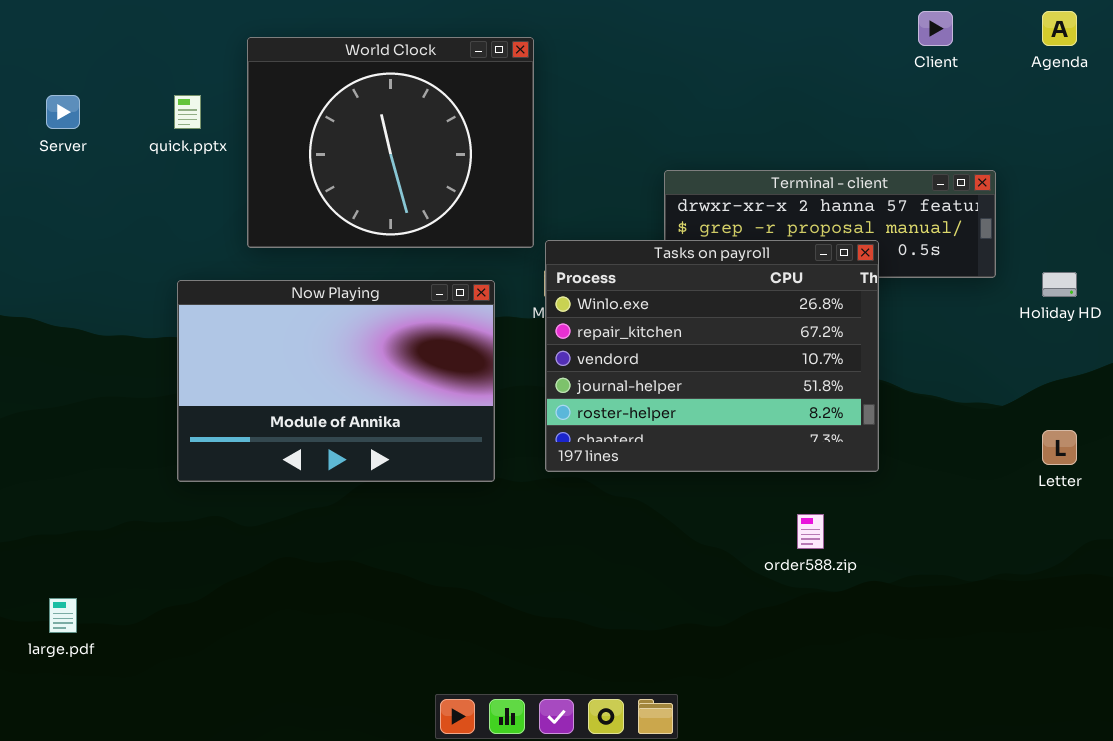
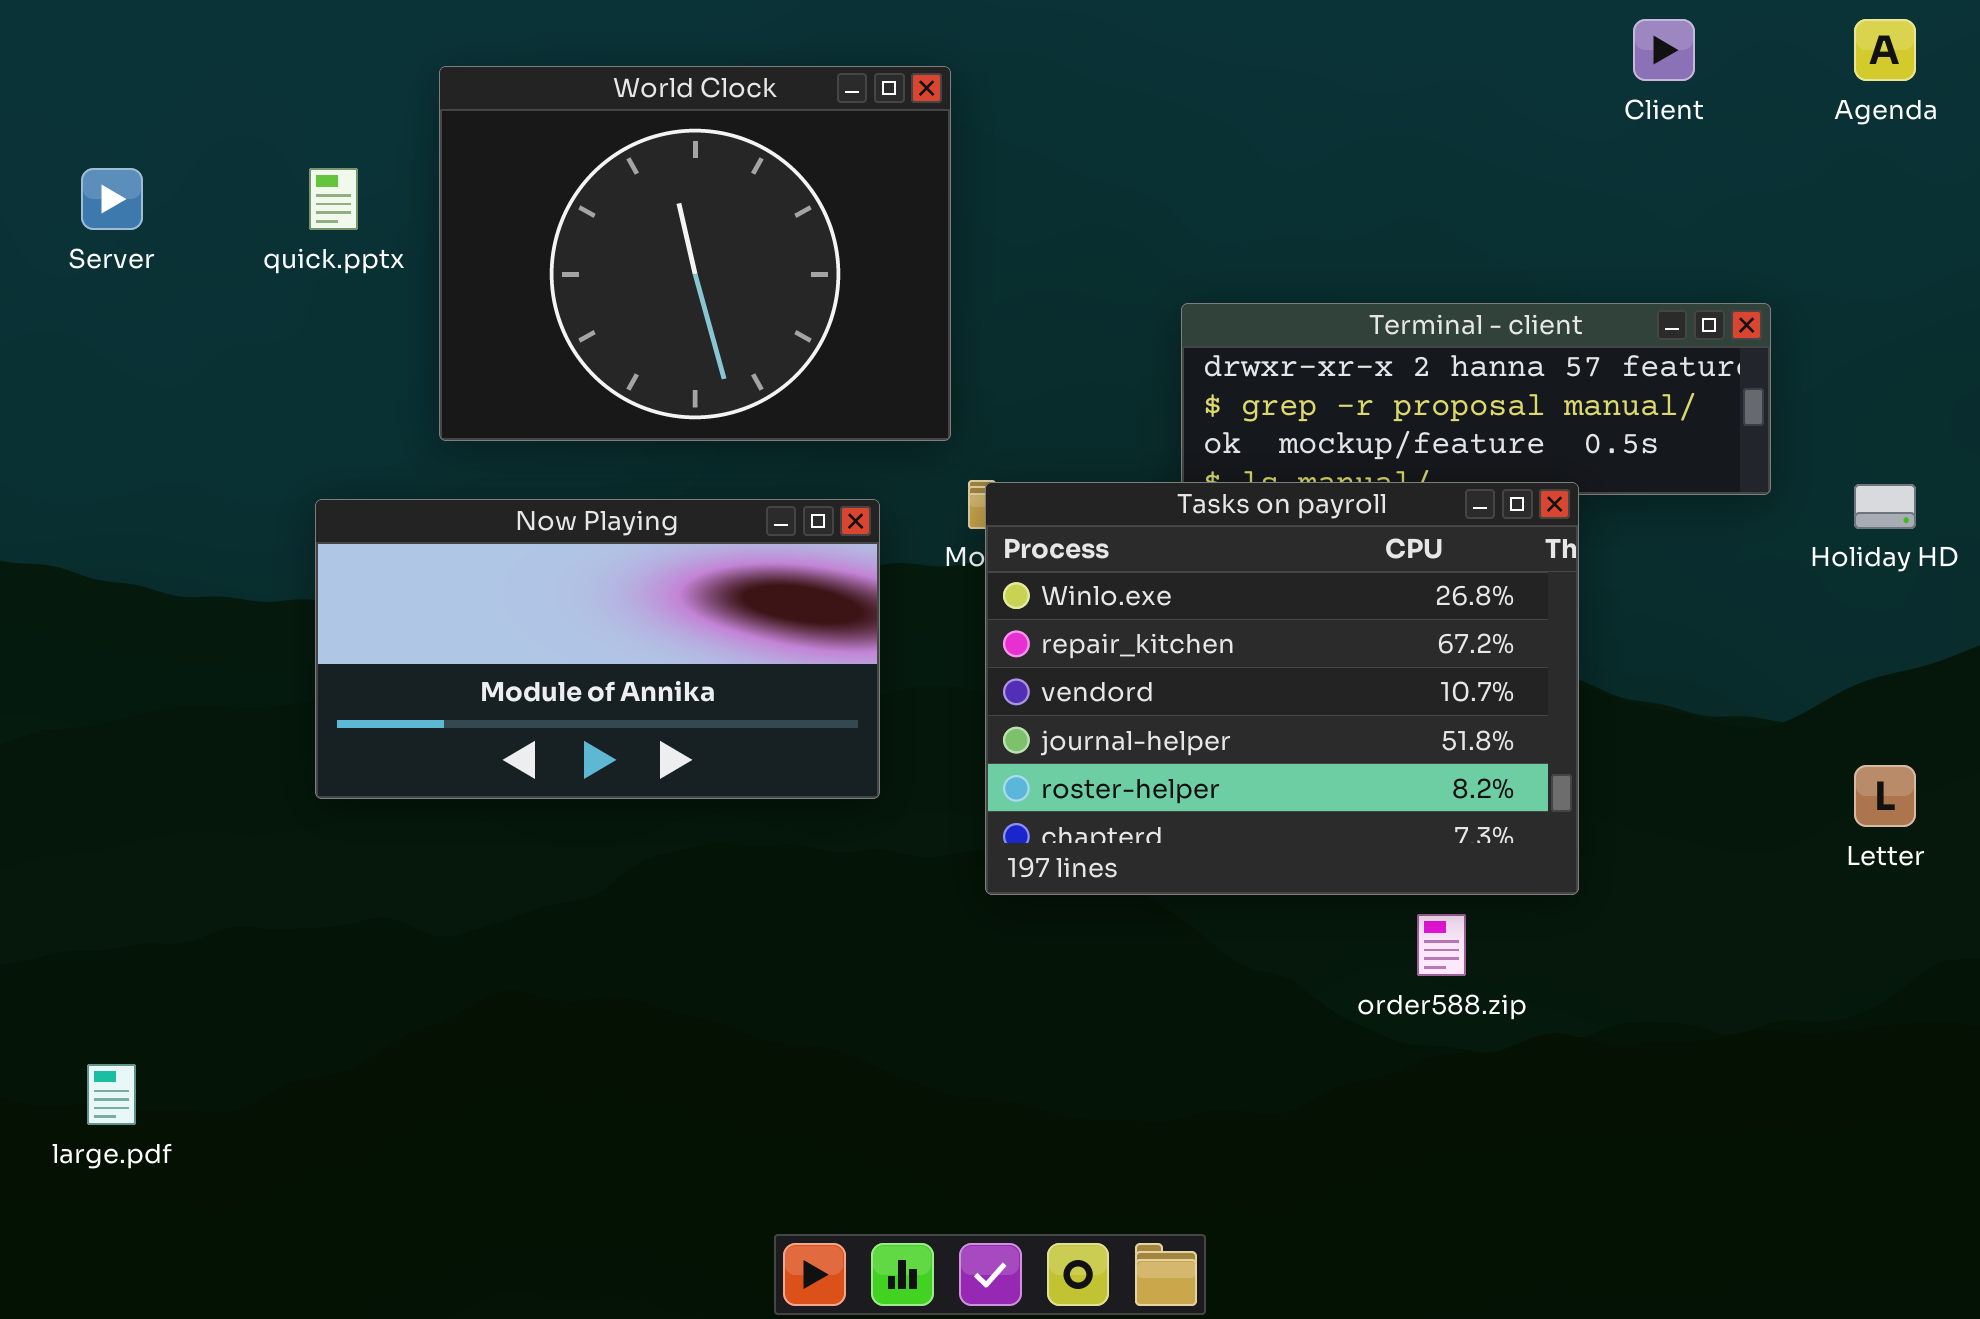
Tasks on payroll: [545,240,879,472] -> [985,482,1579,895], moved
Now Playing: [177,280,495,482] -> [315,499,880,799], resized

